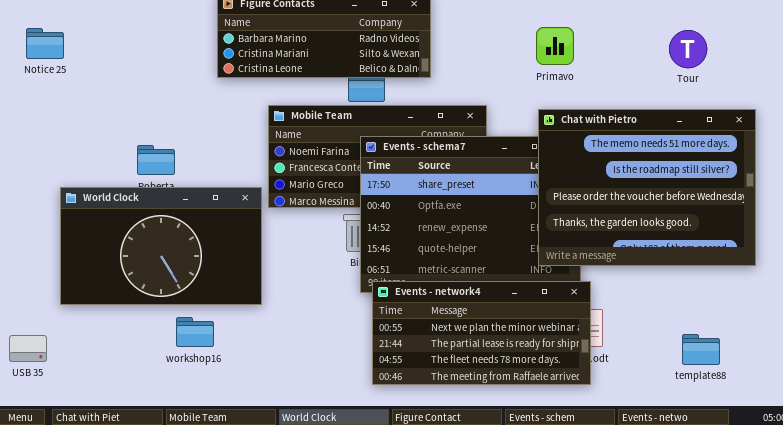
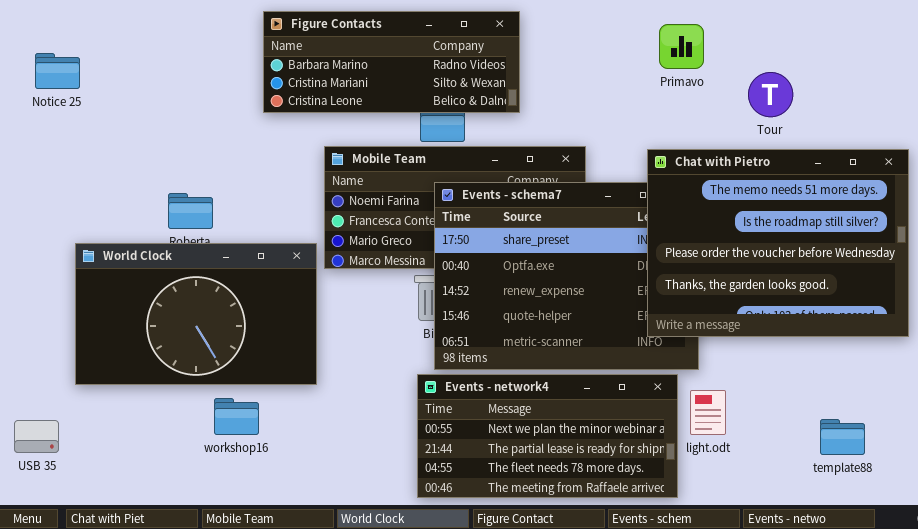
Primavo: [536,27,574,65] -> [659,24,704,69], moved
Tour: [669,30,707,68] -> [748,72,793,117], moved
Events - network4: [372,281,591,385] -> [417,374,678,498], moved

